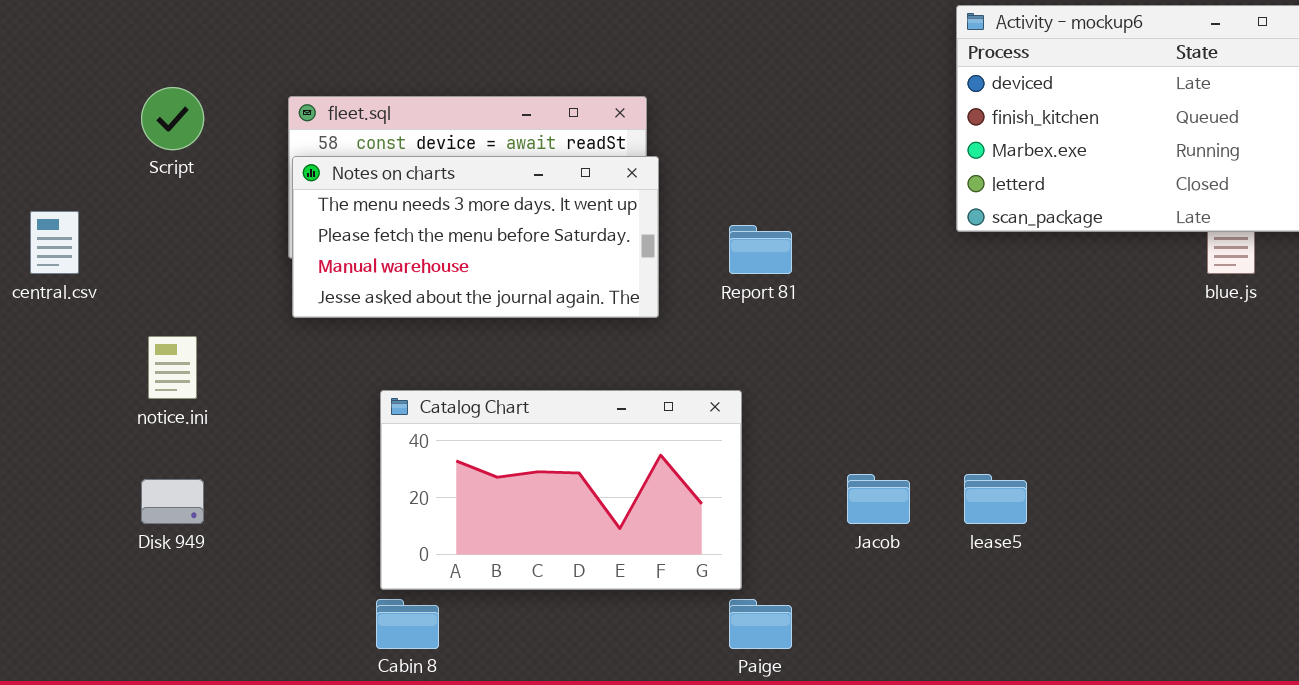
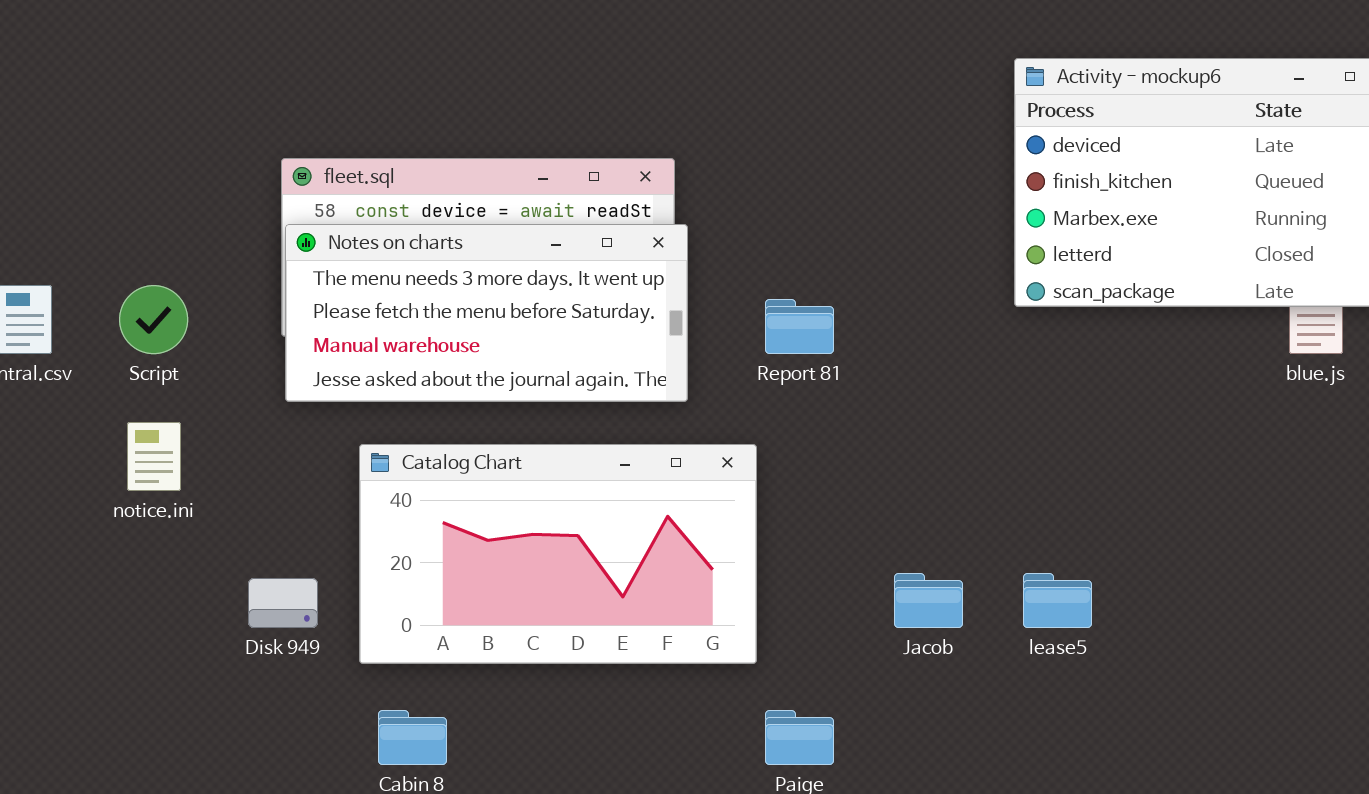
Script: [141,87,204,150] -> [119,285,188,354], moved
Catalog Chart: [380,390,742,590] -> [359,444,757,664], moved
Disk 949: [141,479,204,524] -> [248,578,318,628], moved

